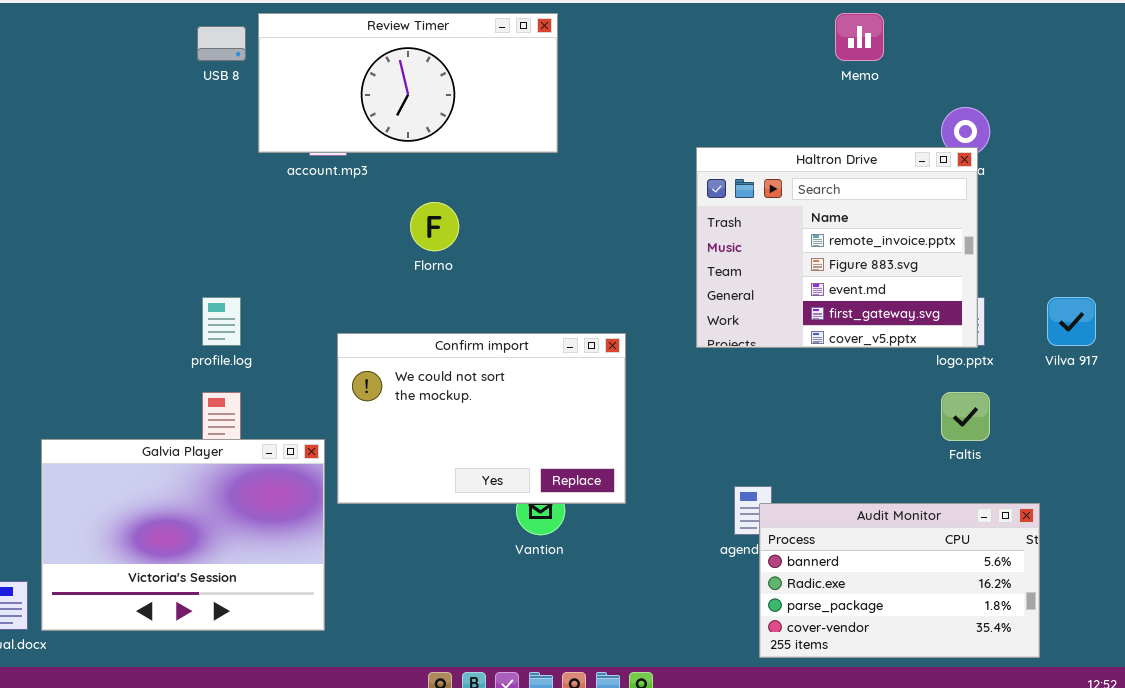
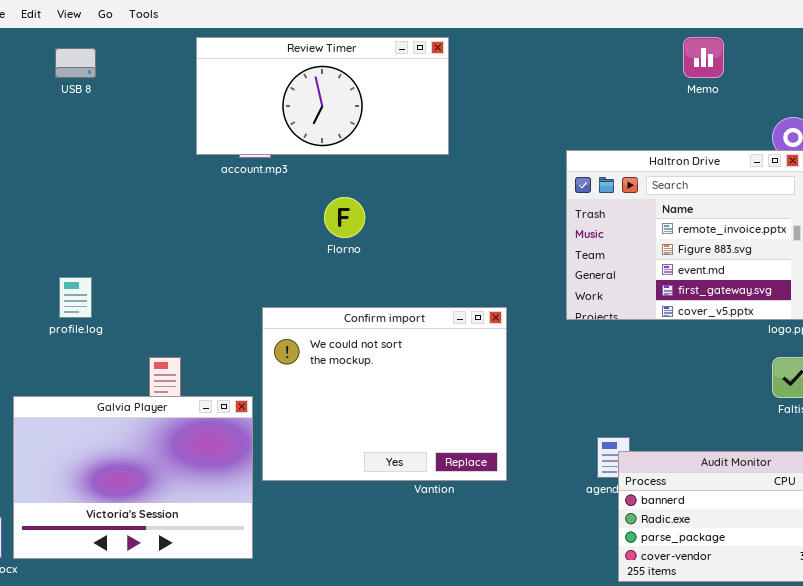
USB 8: [197,26,246,61] -> [55,48,96,78], moved
profile.log: [202,297,241,346] -> [59,277,92,318], moved
Confirm import: [337,333,626,504] -> [262,307,507,481], resized

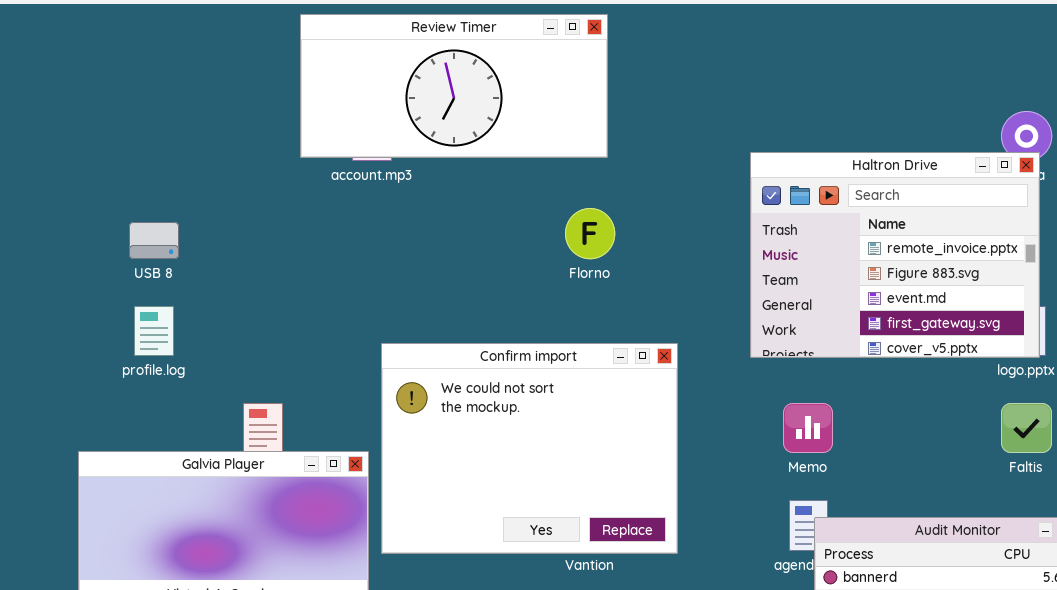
Memo: [683,37,724,78] -> [783,403,833,453], moved
USB 8: [55,48,96,78] -> [129,222,179,259], moved
Florno: [324,197,365,238] -> [565,208,615,259], moved

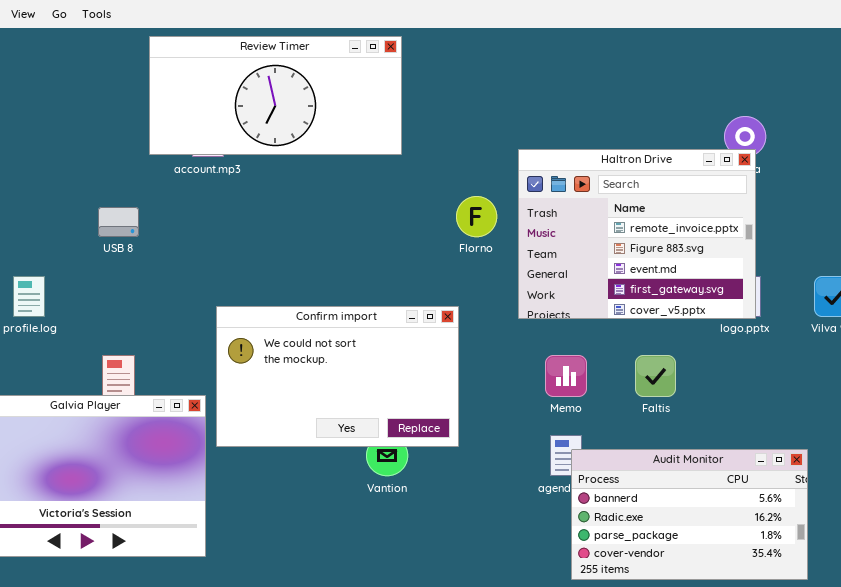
Florno: [565,208,615,259] -> [456,196,497,237], moved
USB 8: [129,222,179,259] -> [98,207,139,237], moved
Confirm import: [381,343,678,554] -> [216,306,459,447], resized
Faltis: [1001,403,1052,453] -> [635,355,676,397], moved

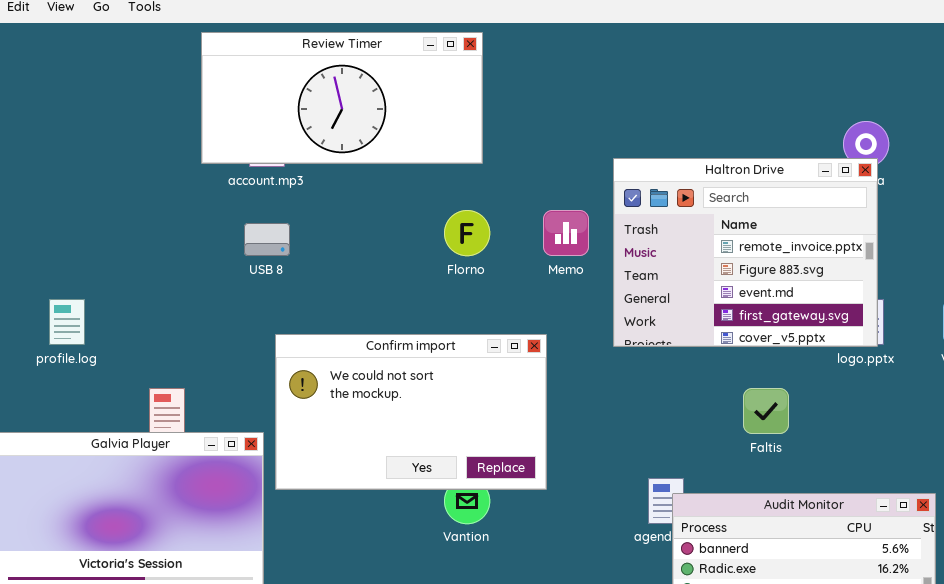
Florno: [456,196,497,237] -> [444,210,490,256], moved
USB 8: [98,207,139,237] -> [244,223,290,256], moved
Memo: [545,355,587,397] -> [543,210,589,256], moved

